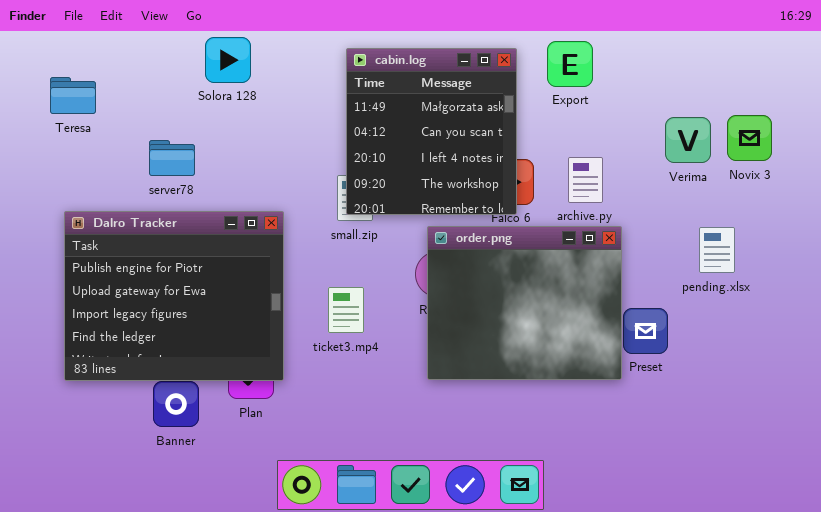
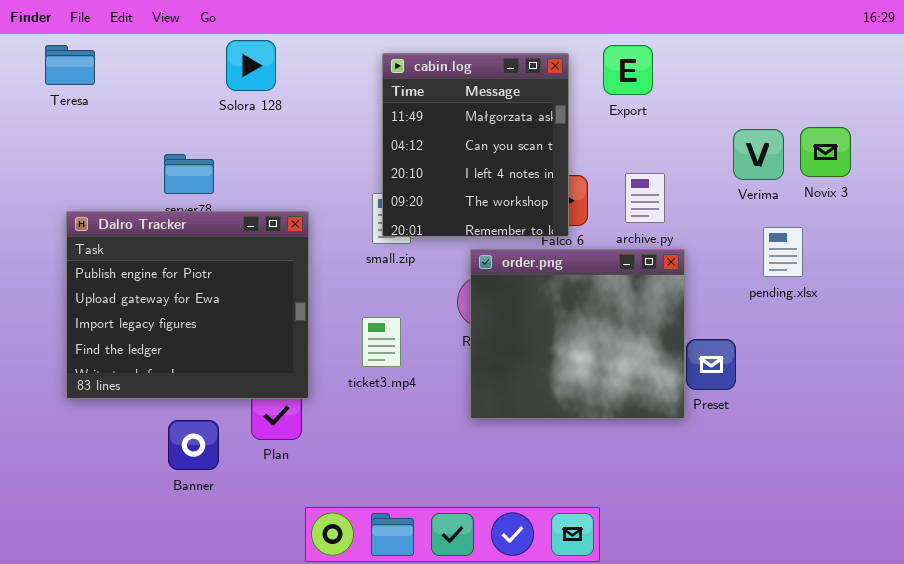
Teresa: [50,77,96,114] -> [45,45,95,85], moved
Dalro Tracker: [64,211,284,381] -> [66,211,309,399], moved
pending.xlsx: [699,227,735,273] -> [763,227,803,277], moved

